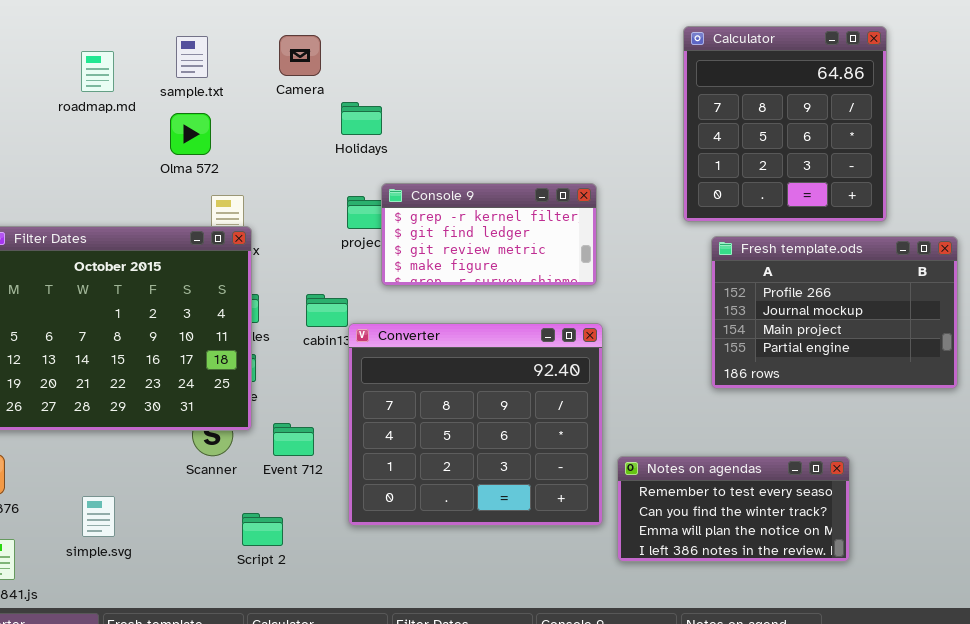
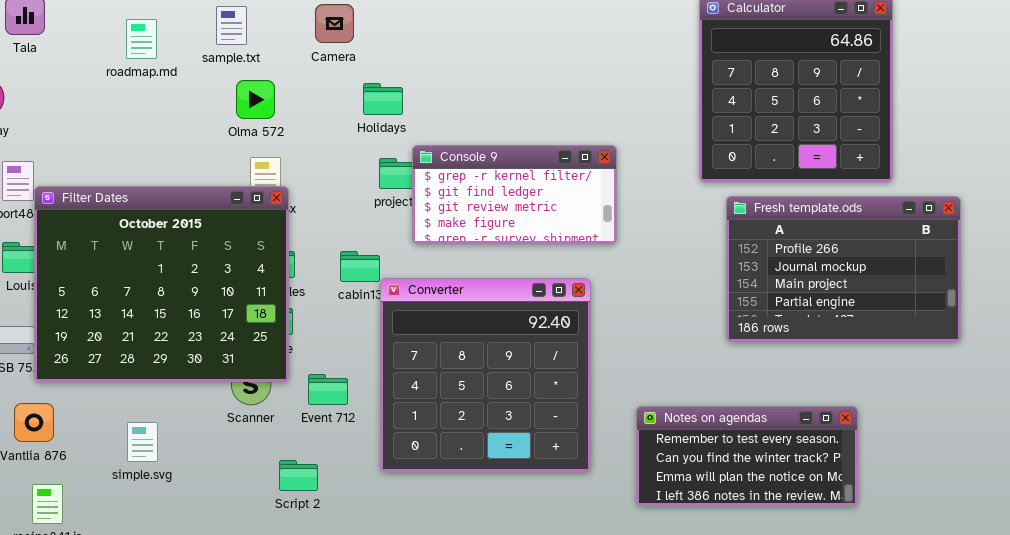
Holidays: [341,102,382,135] -> [363,83,403,115], moved
Olma 572: [170,113,211,155] -> [236,80,275,119], moved
Converter: [348,323,603,526] -> [380,278,591,472], resized
simple.svg: [82,496,115,537] -> [127,422,158,462], moved

